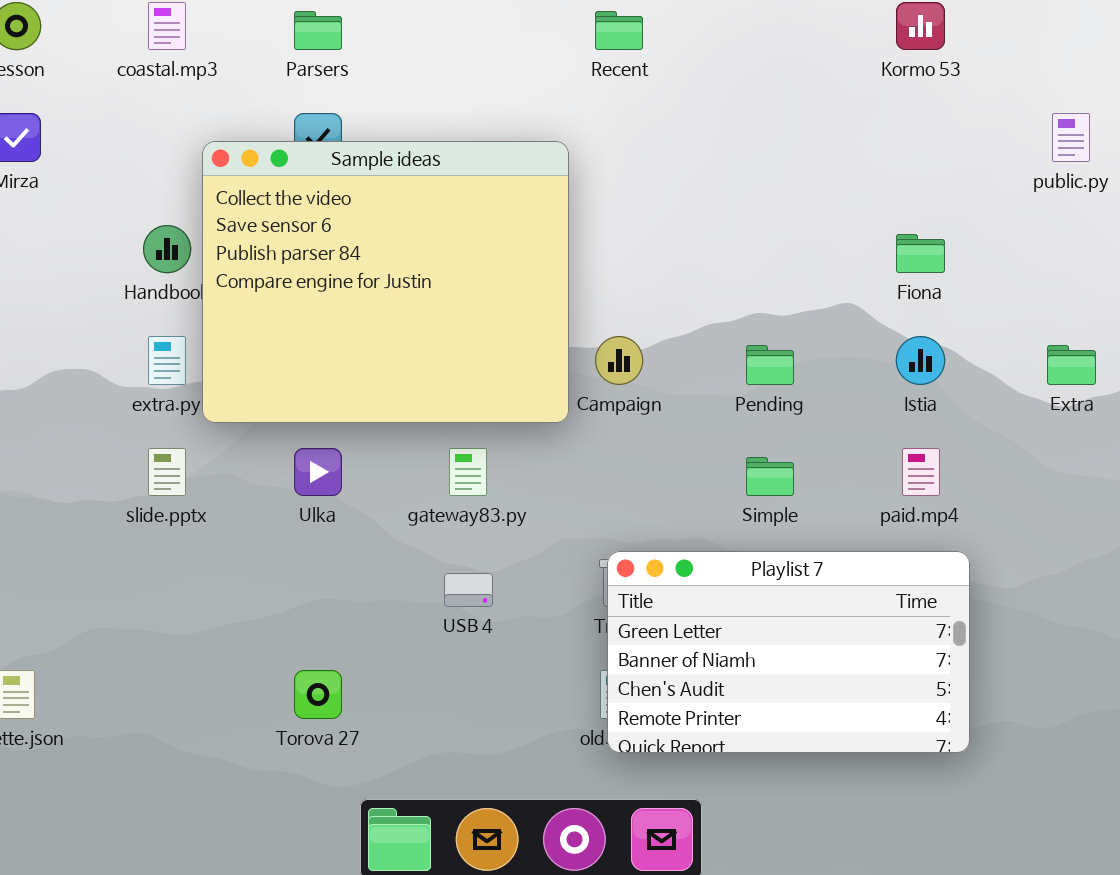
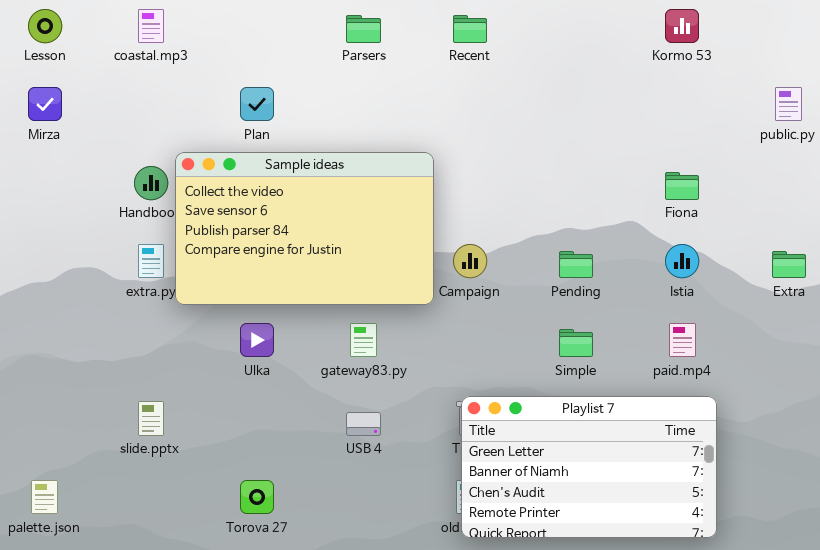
Parsers: [294,11,342,50] -> [346,15,381,43], moved
Sample ideas: [202,141,569,423] -> [175,152,434,305], resized
slide.pptx: [148,448,186,496] -> [138,401,164,436], moved

